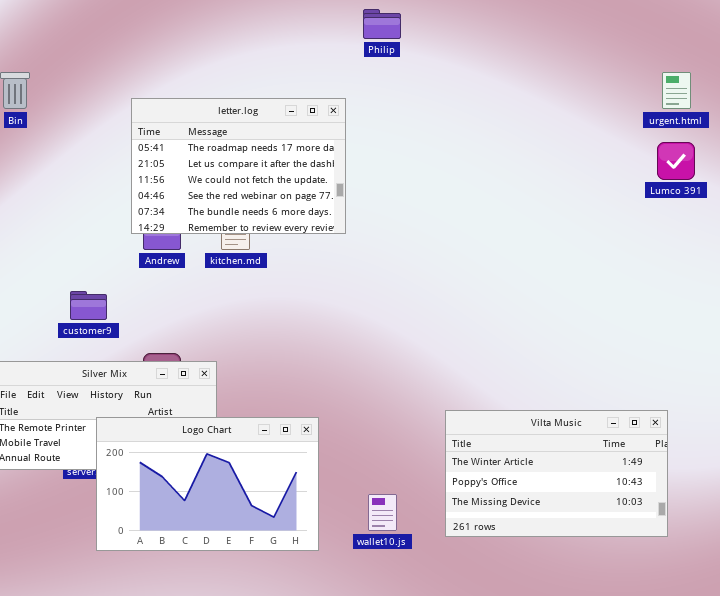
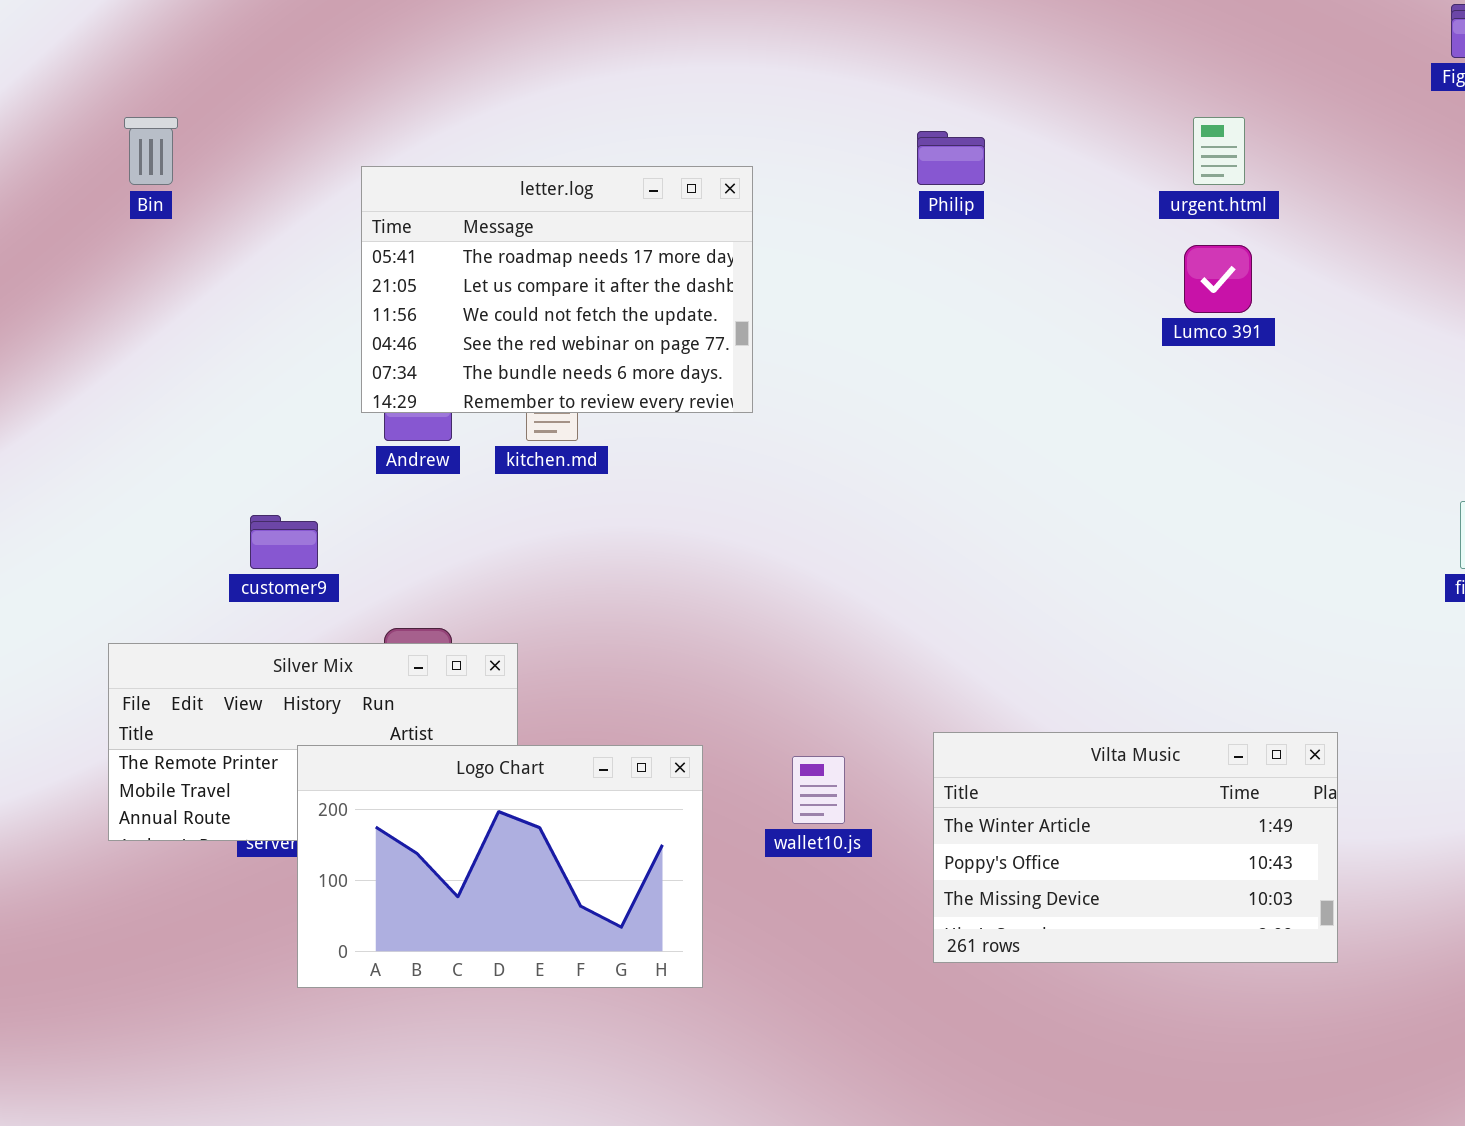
Philip: [363,9,401,39] -> [917,131,985,185], moved
urgent.html: [662,72,691,109] -> [1193,117,1245,185], moved
Lumco 391: [657,142,695,180] -> [1184,245,1252,313], moved
wallet10.js: [368,494,397,531] -> [792,756,845,824], moved

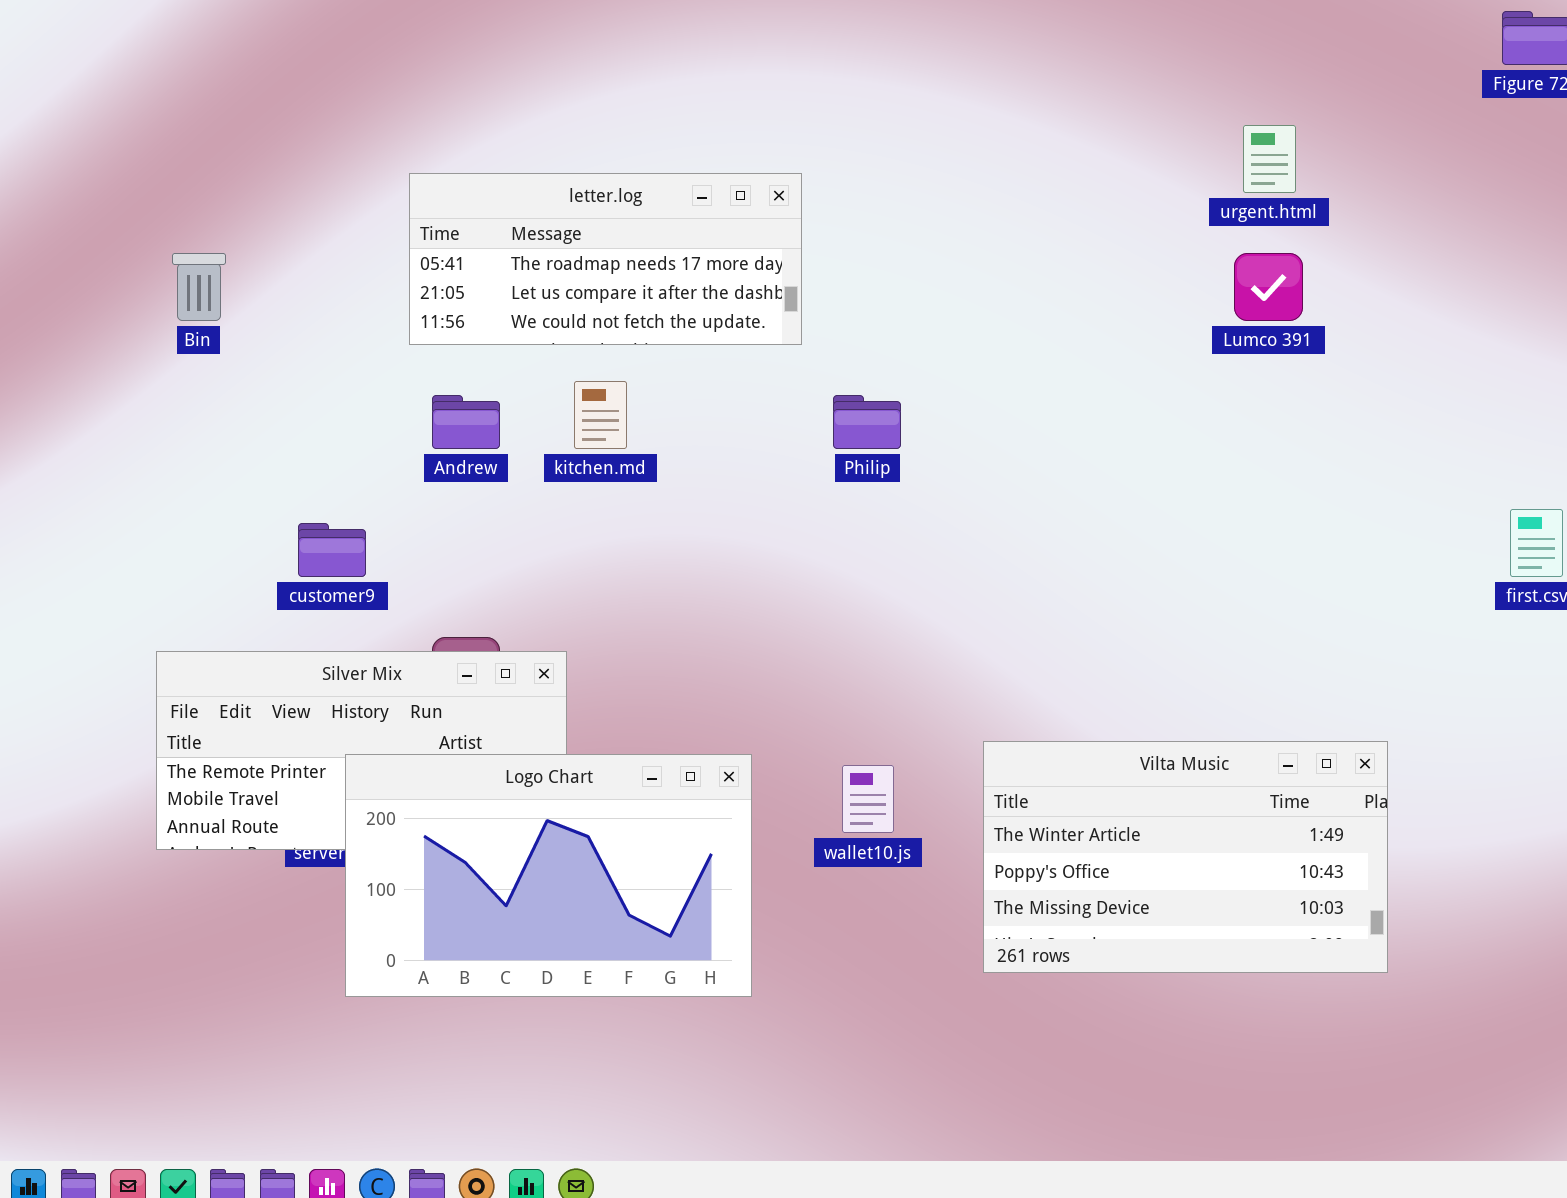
Bin: [124,117,178,185] -> [172,253,226,321], moved
Philip: [917,131,985,185] -> [833,395,901,449], moved
letter.log: [361,166,753,413] -> [409,173,802,345], resized

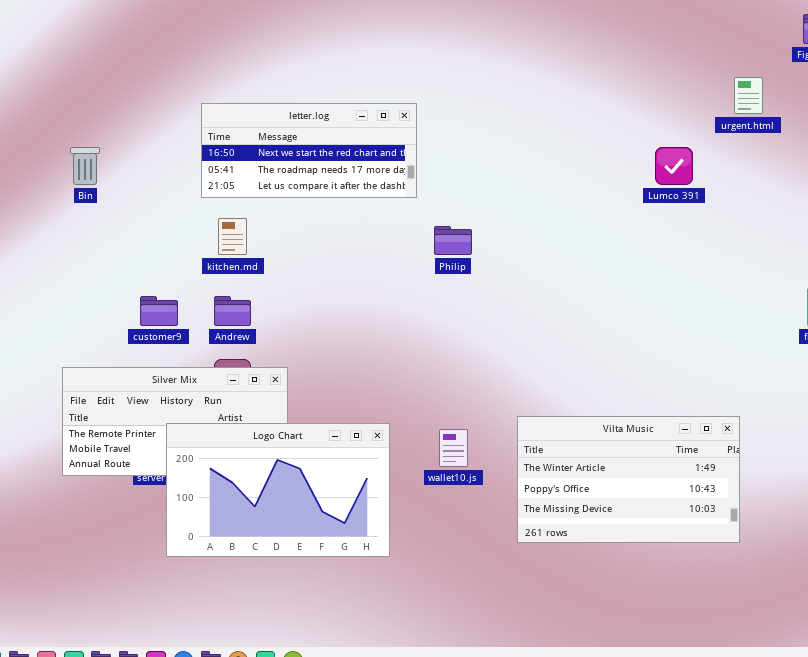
urgent.html: [1243,125,1296,193] -> [734,77,763,114], moved
letter.log: [409,173,802,345] -> [201,103,417,198], scrolled up 1 row
kitchen.md: [574,381,627,449] -> [218,218,247,255], moved
Andrew: [432,395,500,449] -> [214,296,251,326], moved

